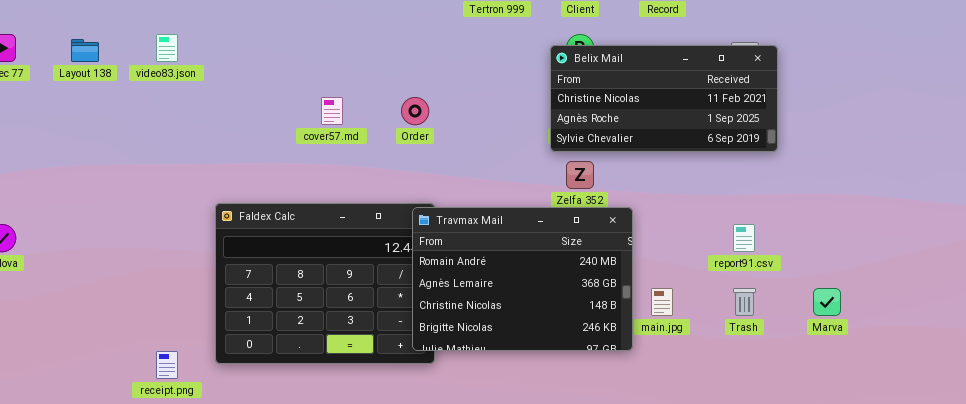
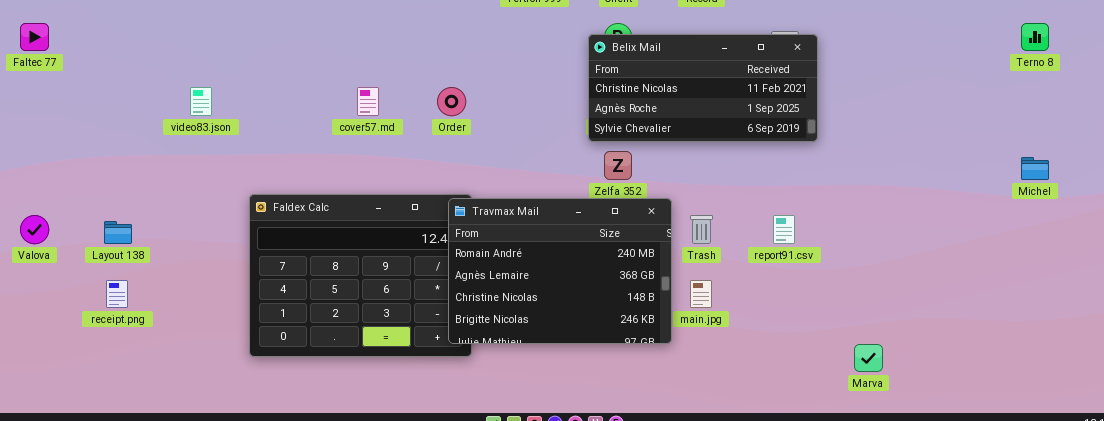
video83.json: [156,34,178,62] -> [190,87,212,116], moved
Layout 138: [71,39,99,62] -> [104,221,132,244], moved
Trash: [733,288,756,316] -> [690,215,713,244], moved
Marva: [813,288,841,316] -> [854,344,883,372], moved
receipt.png: [156,351,178,379] -> [106,280,128,308], moved

